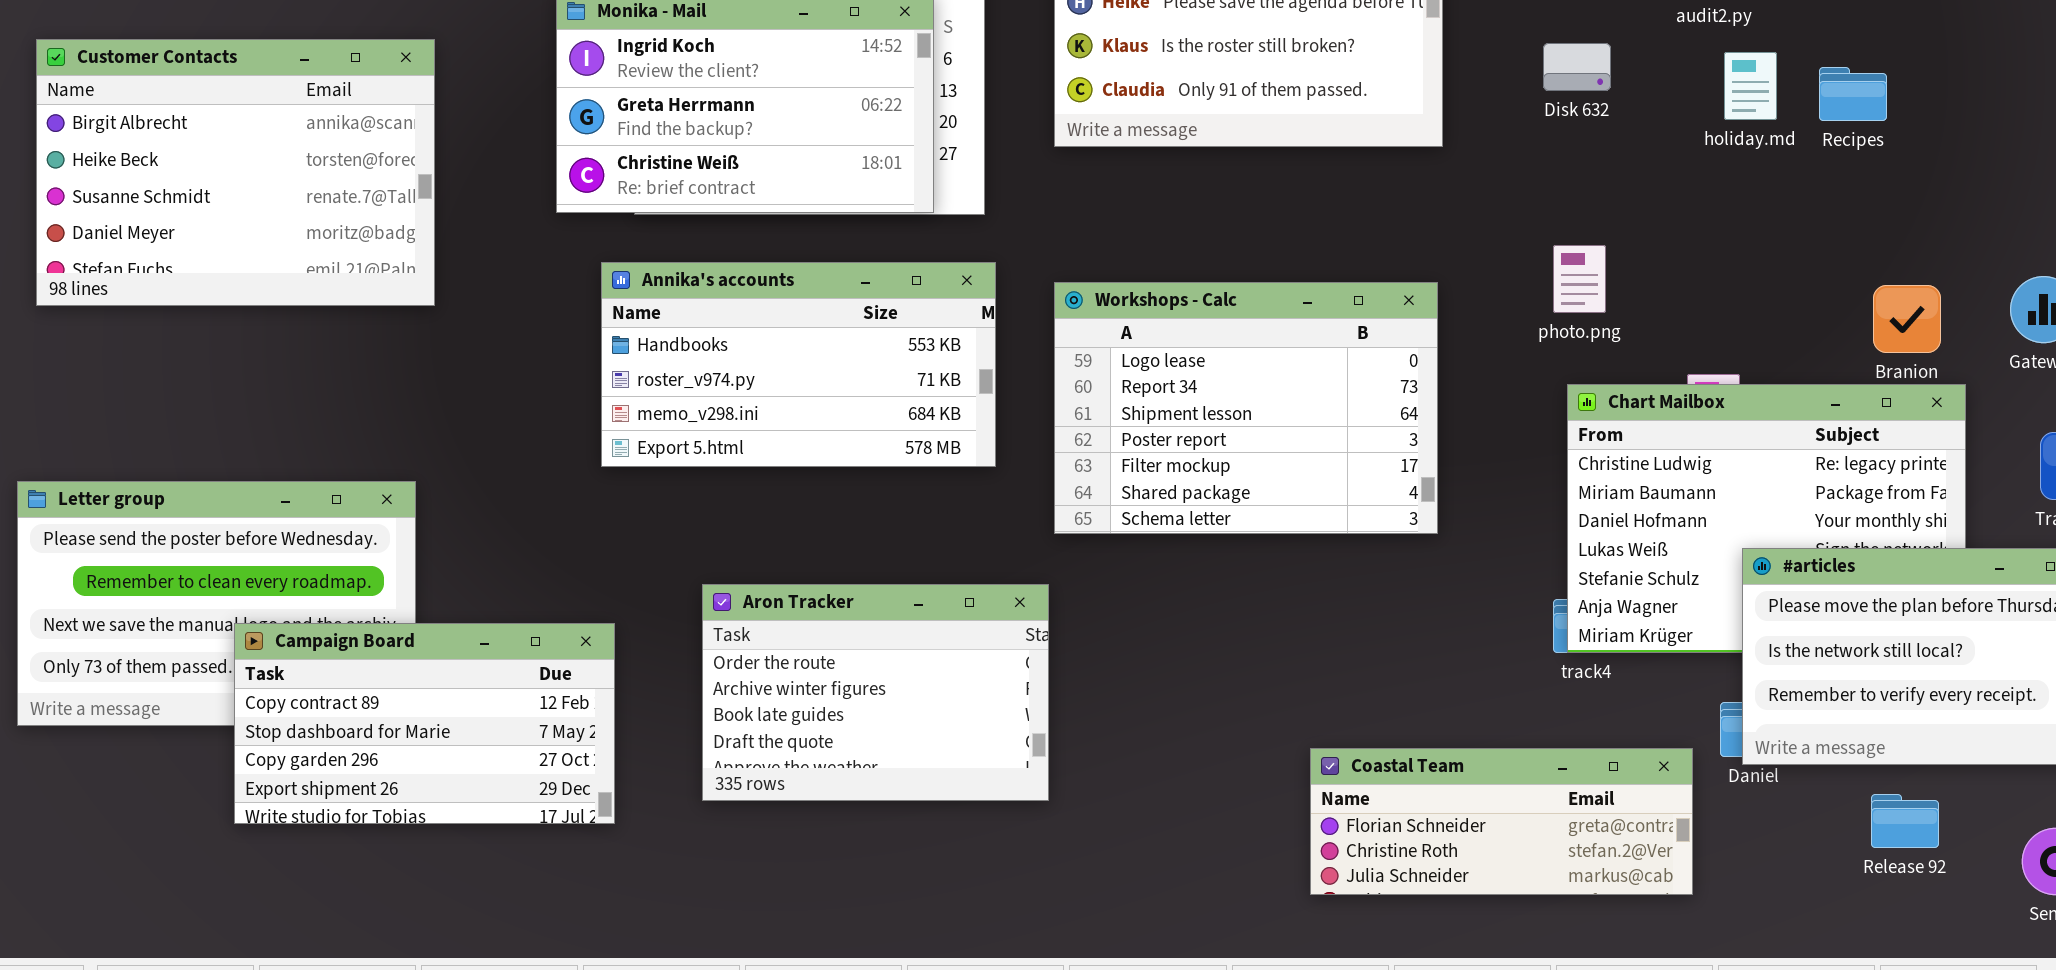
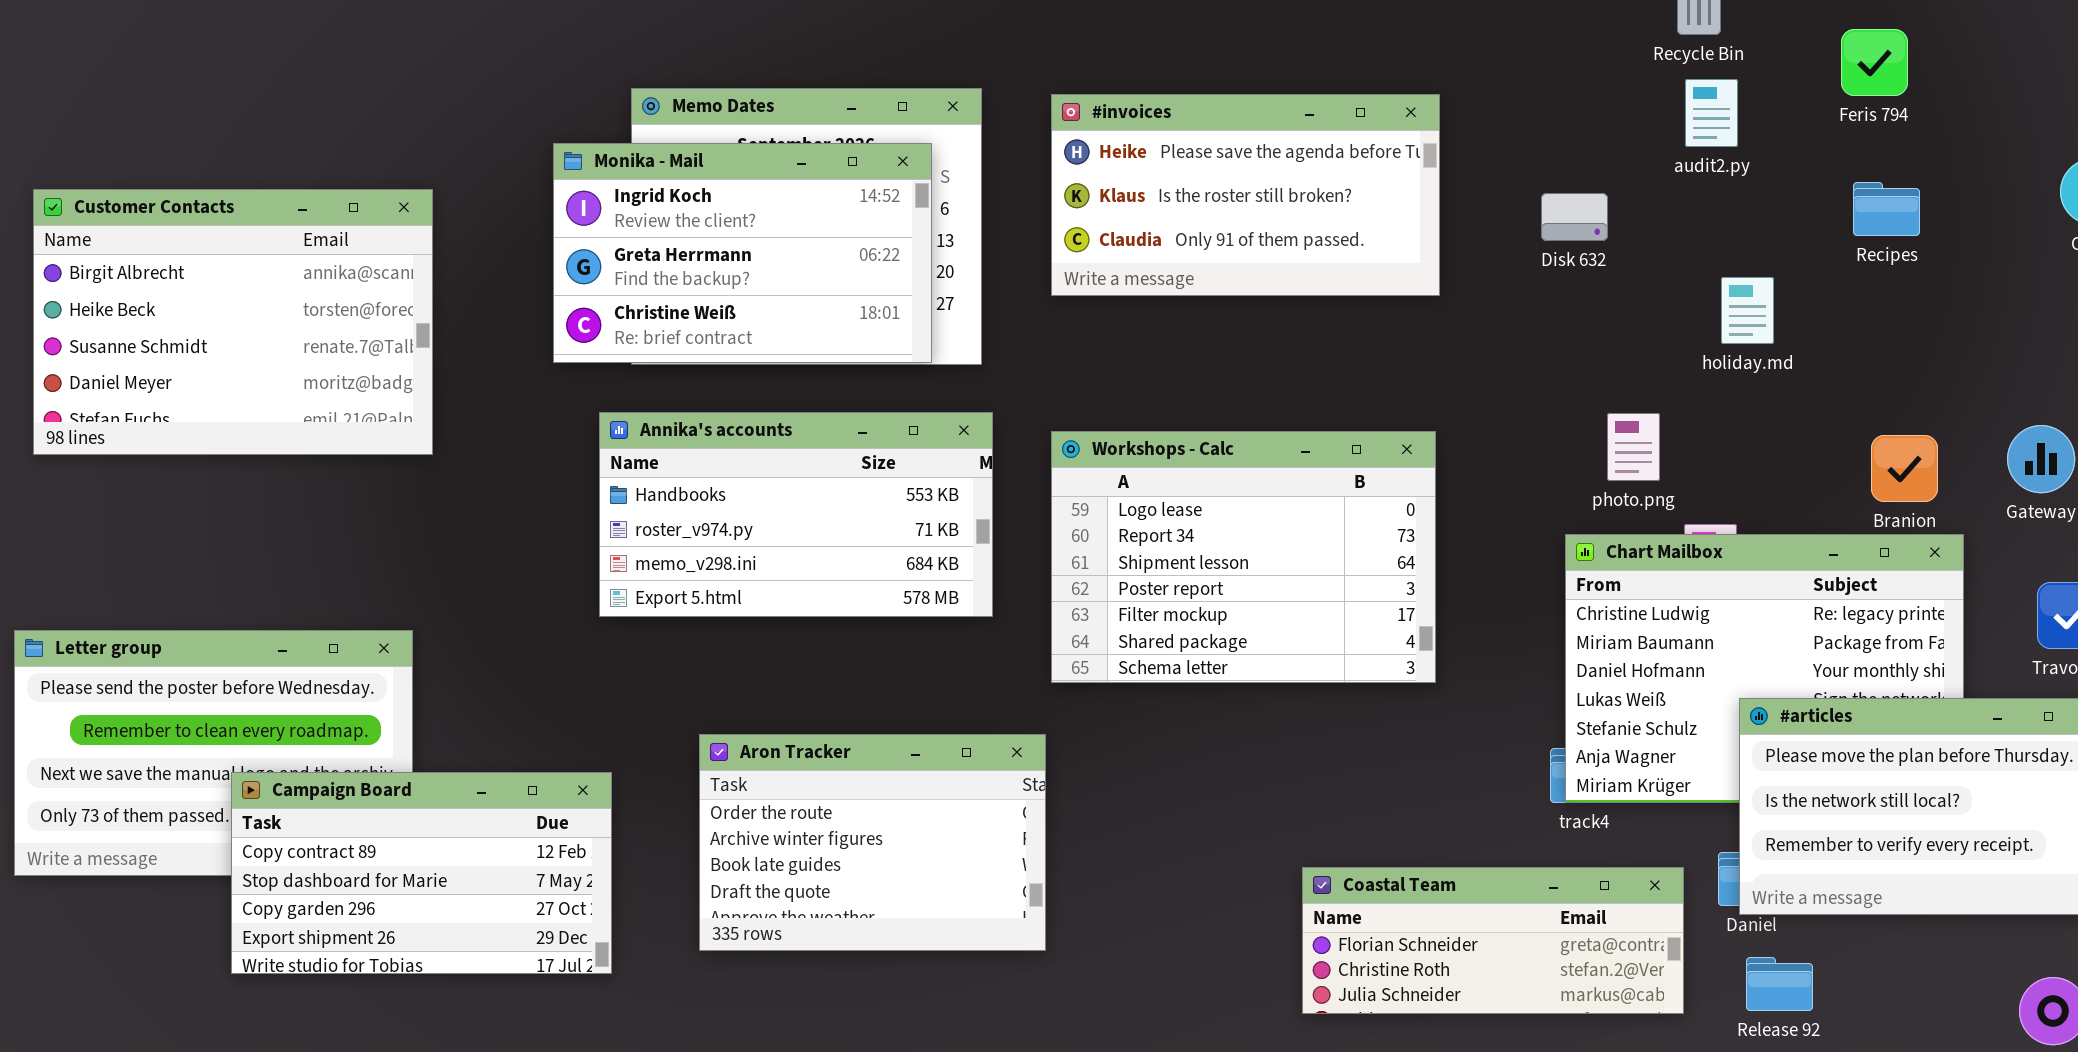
holiday.md: [1724,52,1777,120] -> [1721,277,1774,344], moved
Recipes: [1819,67,1887,121] -> [1853,182,1920,236], moved
photo.png: [1553,245,1606,313] -> [1607,413,1660,481], moved
Coastal Team: [1310,748,1693,895] -> [1302,867,1684,1014], moved
Release 92: [1871,794,1939,848] -> [1746,957,1813,1011], moved

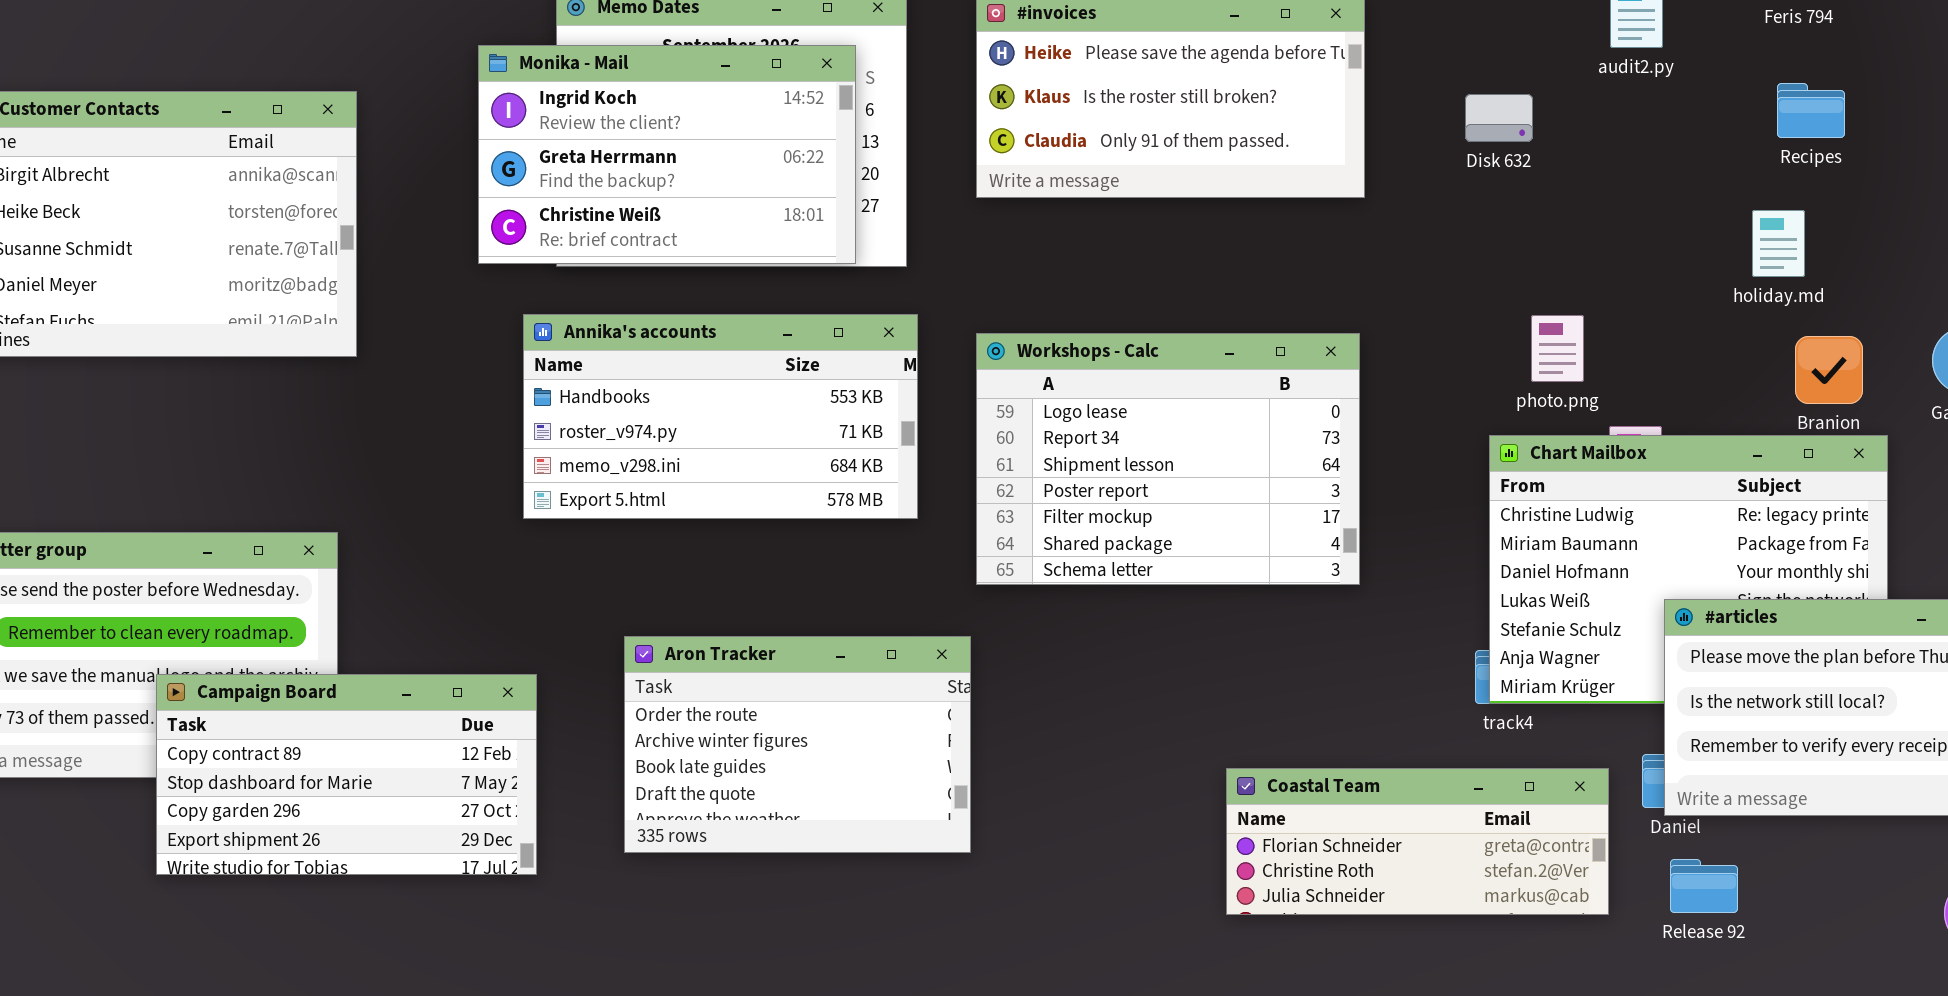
holiday.md: [1721,277,1774,344] -> [1752,210,1805,277], moved

